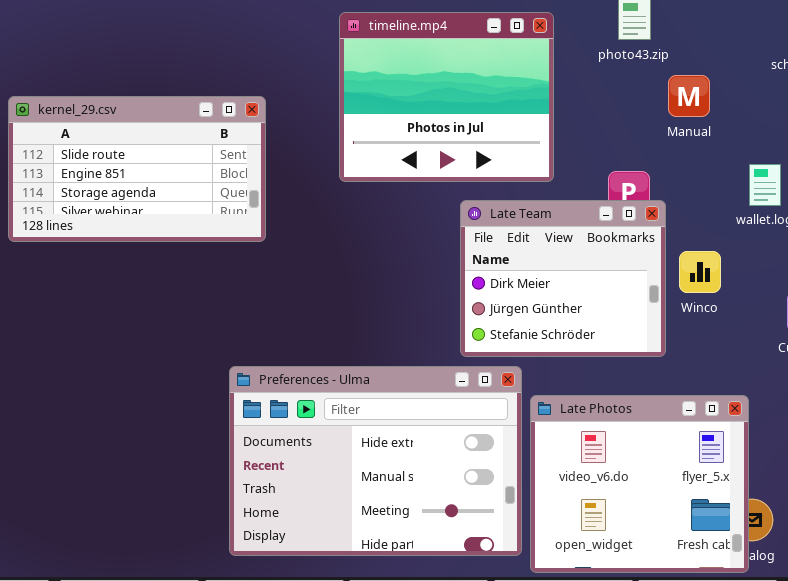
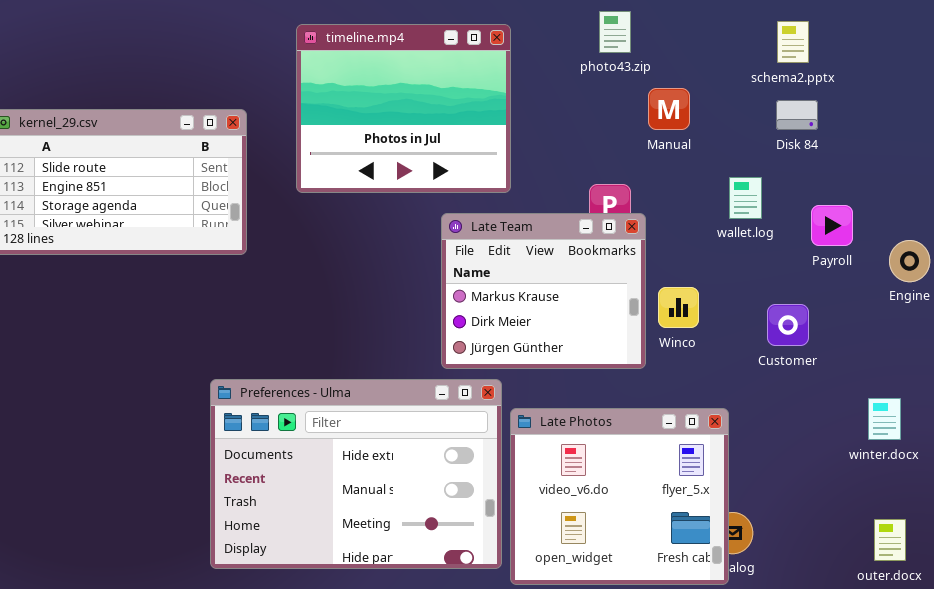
timeline.mp4: [339,12,554,182] -> [296,24,511,193], moved
Late Team: [460,200,666,357] -> [441,213,646,369], scrolled up 1 row
Winco: [679,251,721,293] -> [658,287,699,328], moved

